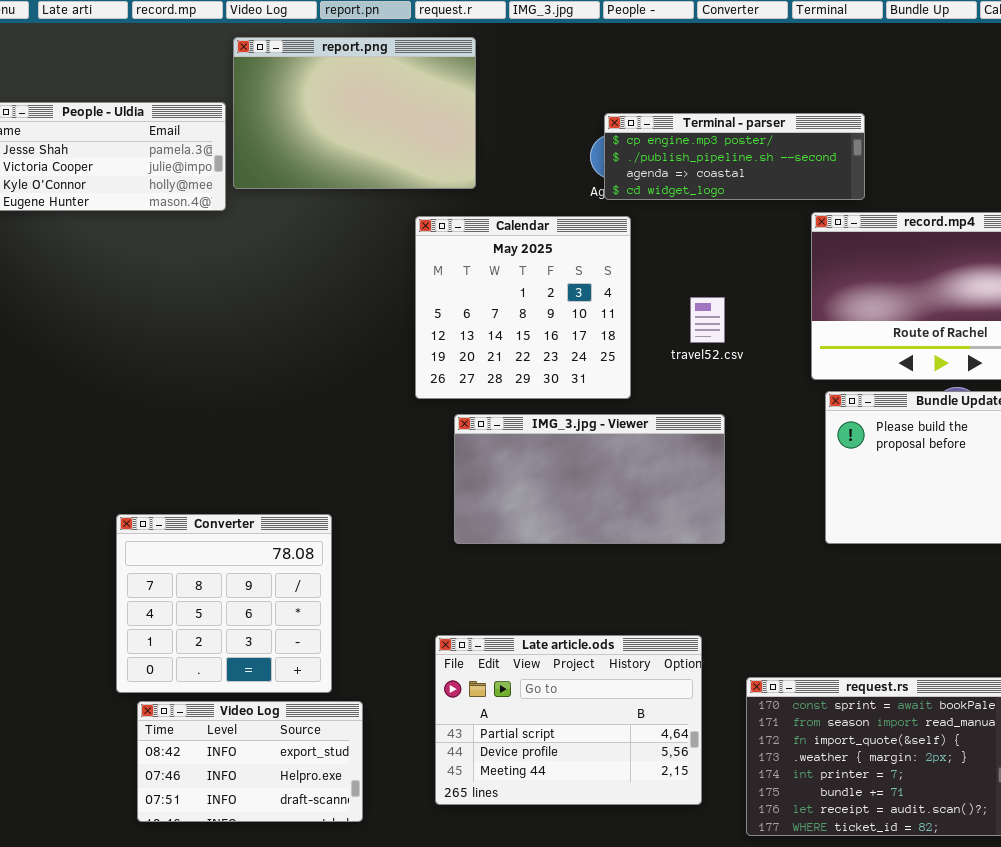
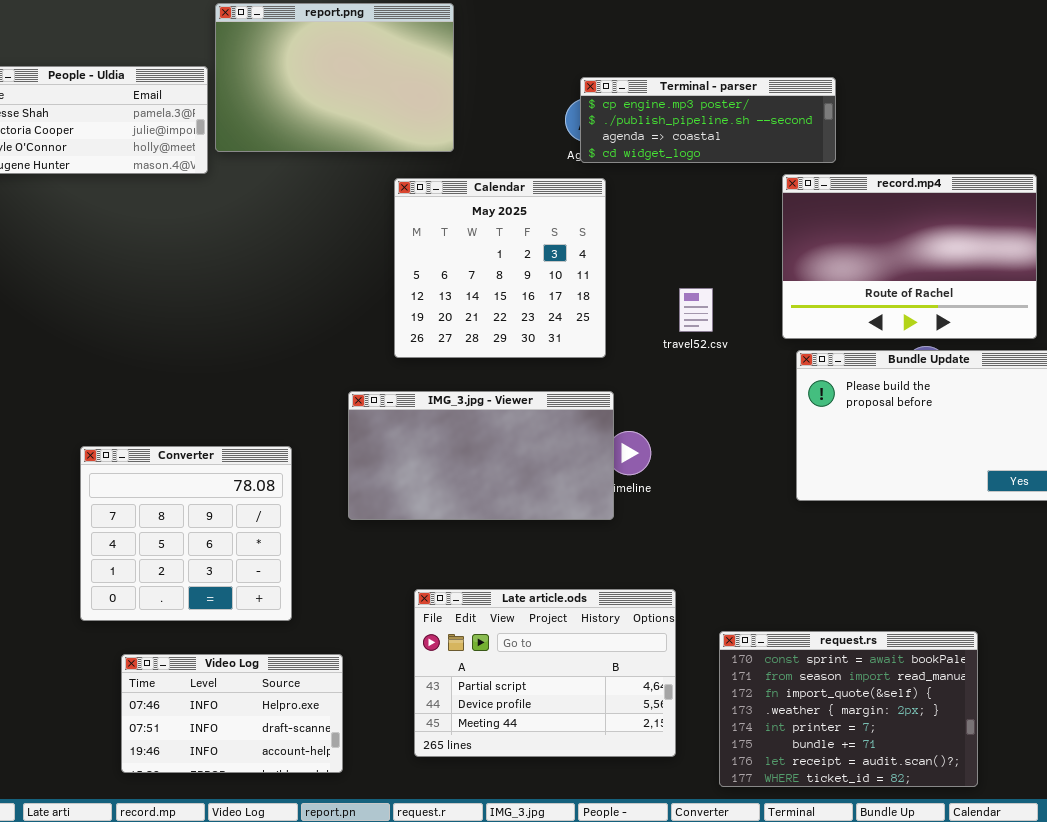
travel52.csv: [690,297,725,343] -> [679,288,713,332], moved
IMG_3.jpg - Viewer: [454,414,725,544] -> [348,391,614,520], moved
Converter: [116,514,332,693] -> [80,446,292,621], moved
Video Log: [137,701,363,822] -> [121,654,343,773], scrolled down 1 row

